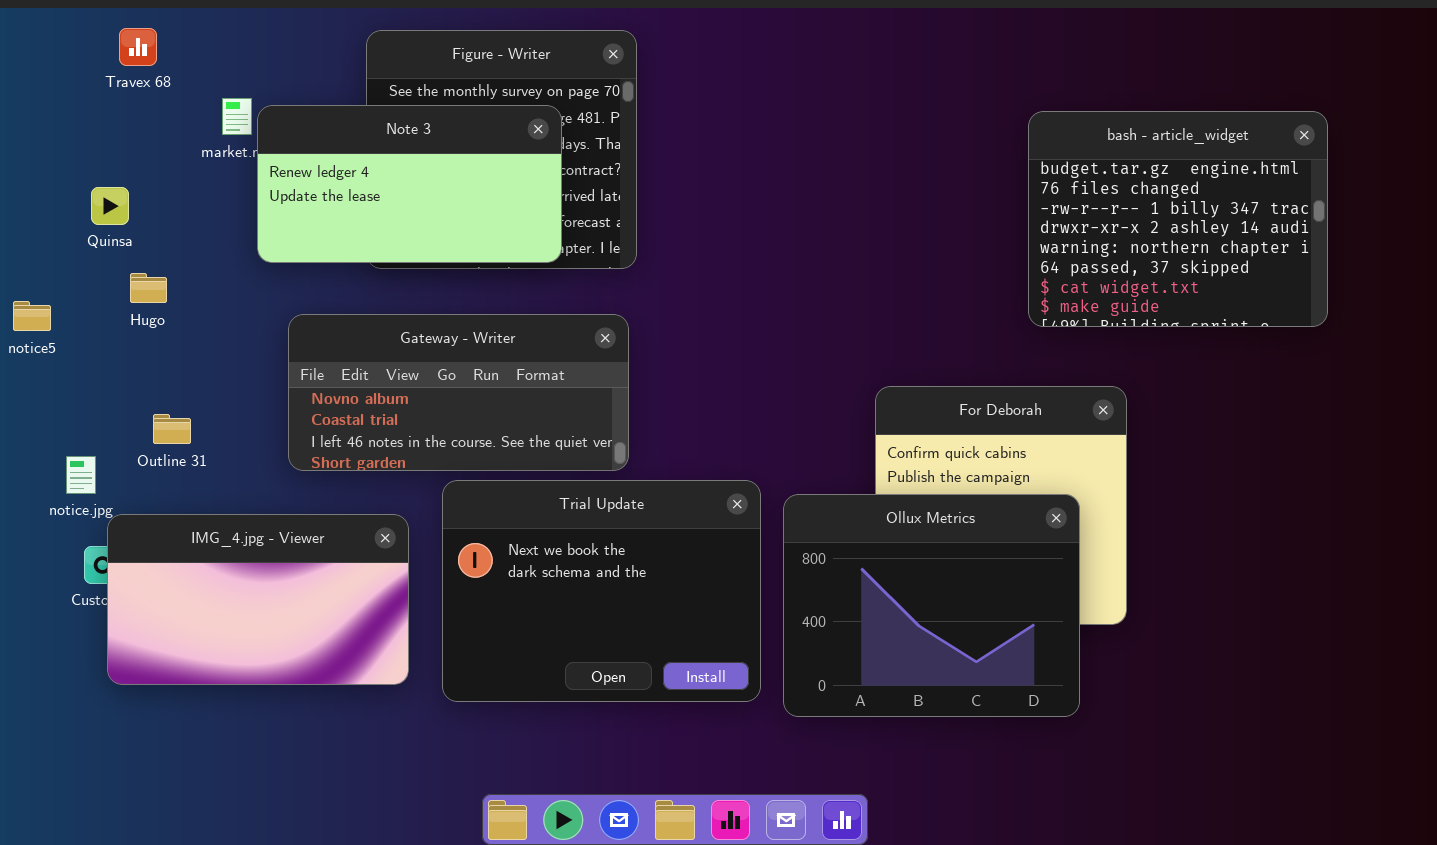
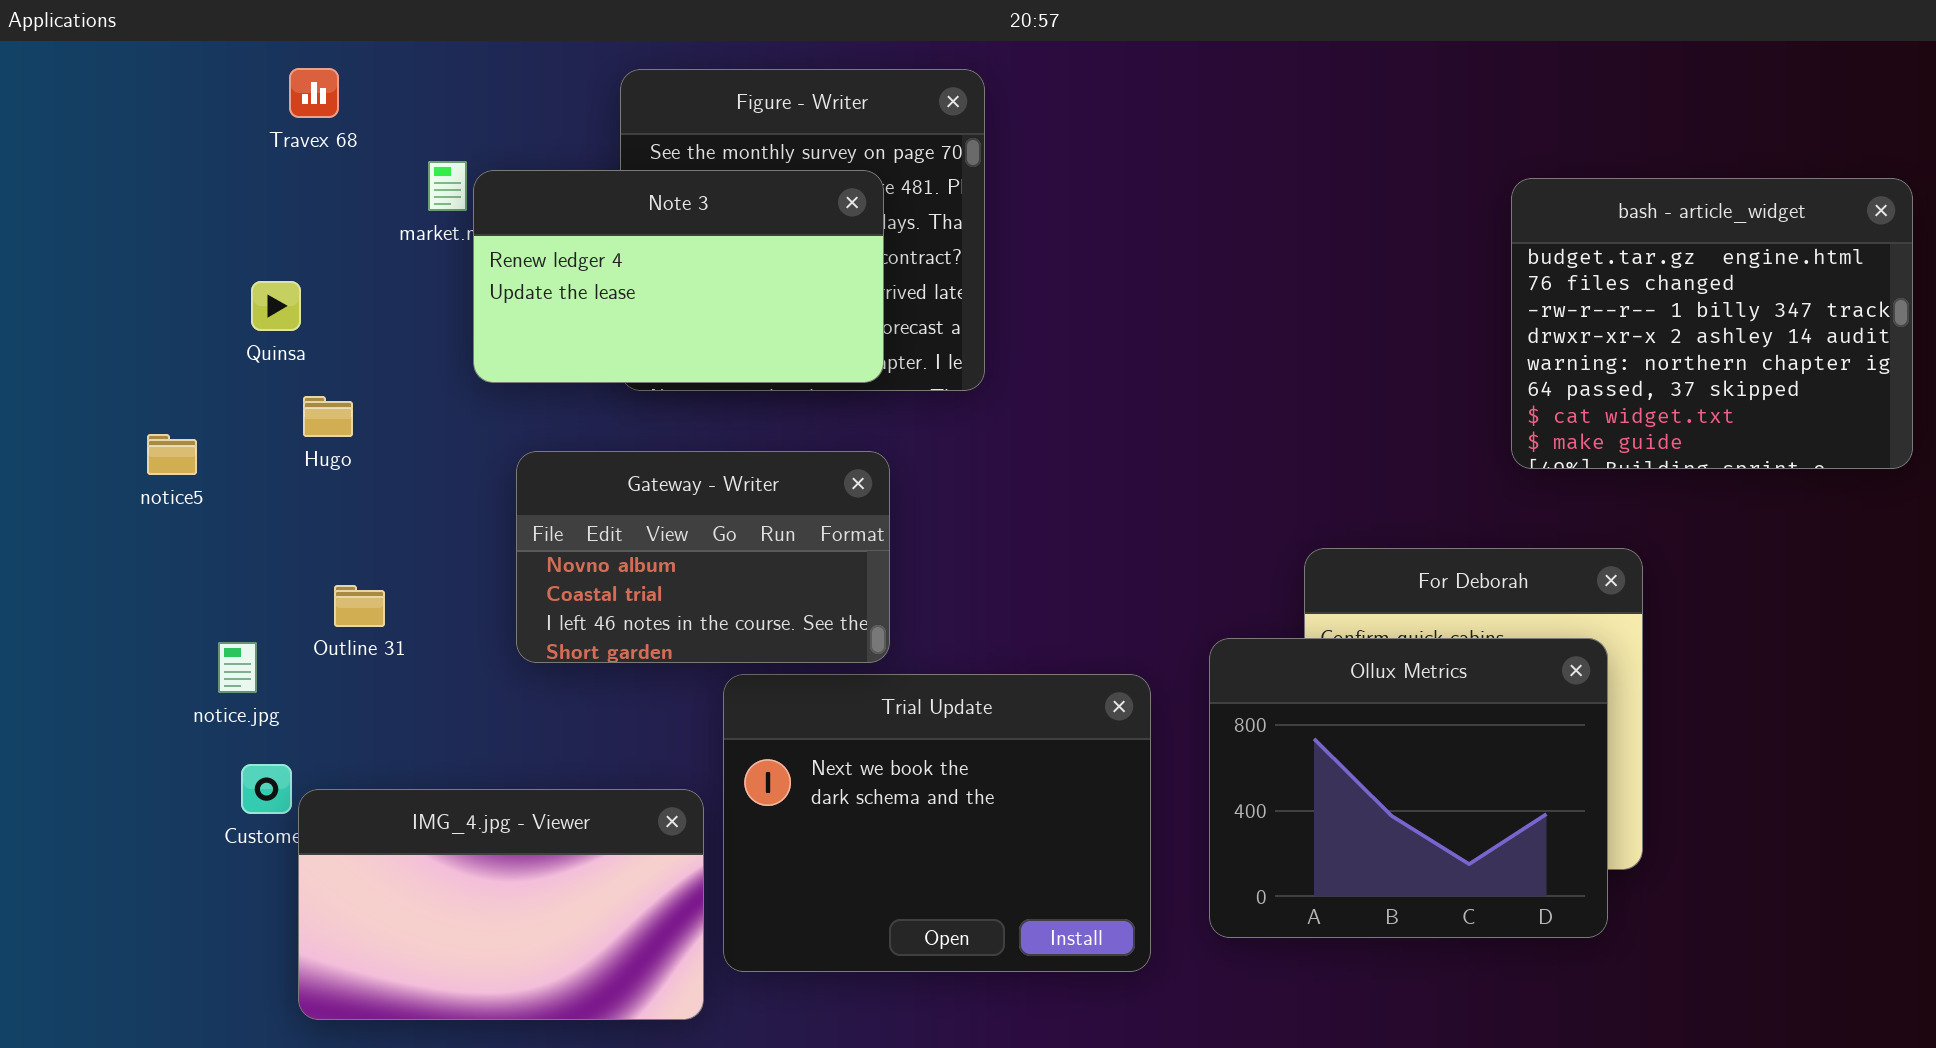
Gateway - Writer: [288,314,629,471] -> [516,451,890,663], resized
Ollux Metrics: [783,494,1080,717] -> [1209,638,1608,938], moved
IMG_4.jpg - Viewer: [107,514,409,685] -> [298,789,704,1020], moved

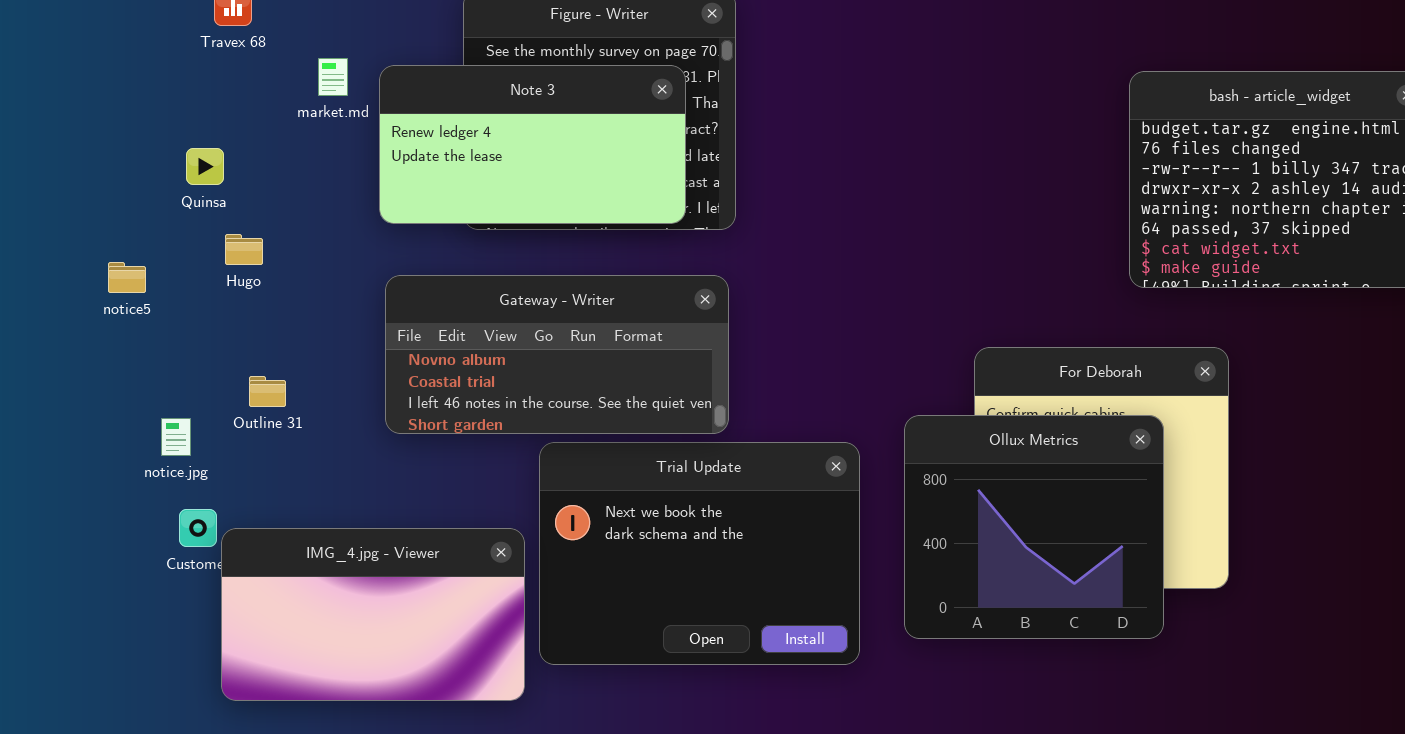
Note 3: [473,170,884,383] -> [379,65,686,224], moved
Gateway - Writer: [516,451,890,663] -> [385,275,729,434], resized
Ollux Metrics: [1209,638,1608,938] -> [904,415,1164,639], resized

